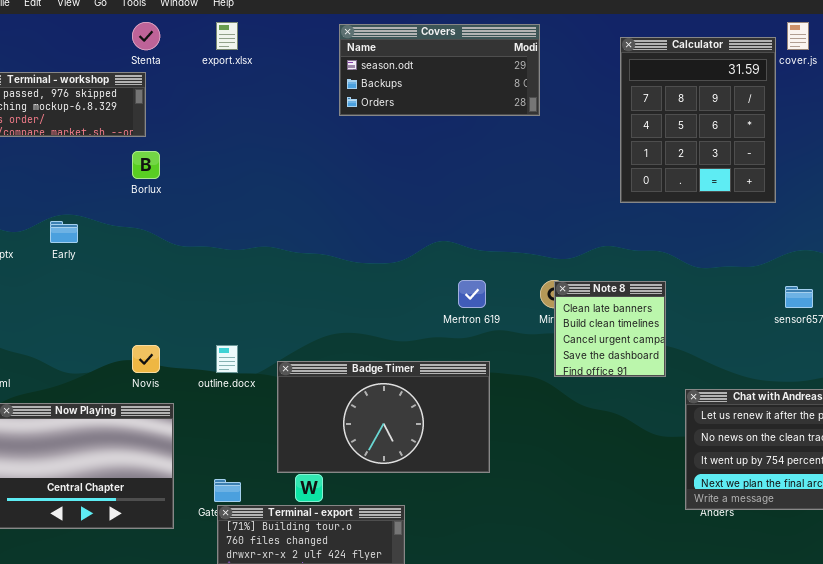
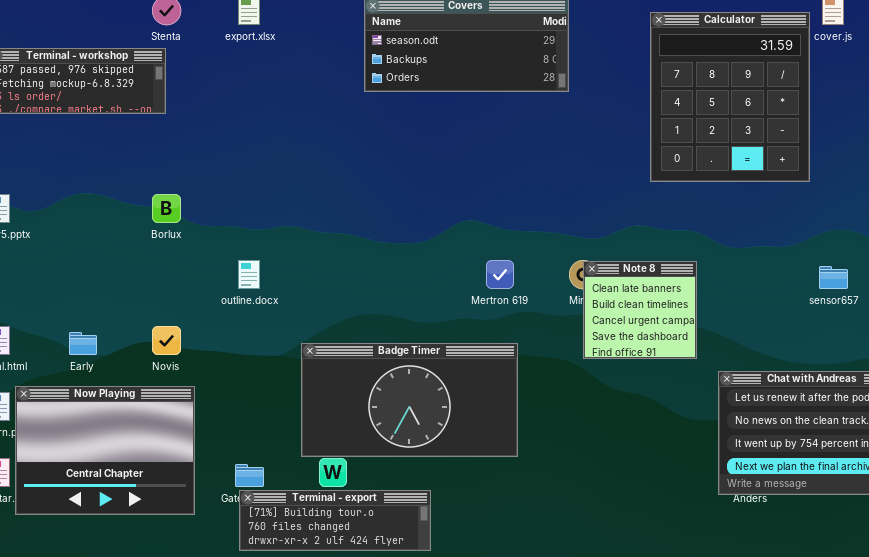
Borlux: [132,151,160,179] -> [152,194,181,223], moved
Early: [50,221,78,243] -> [69,332,97,355], moved
outline.docx: [216,345,238,373] -> [238,260,260,289], moved

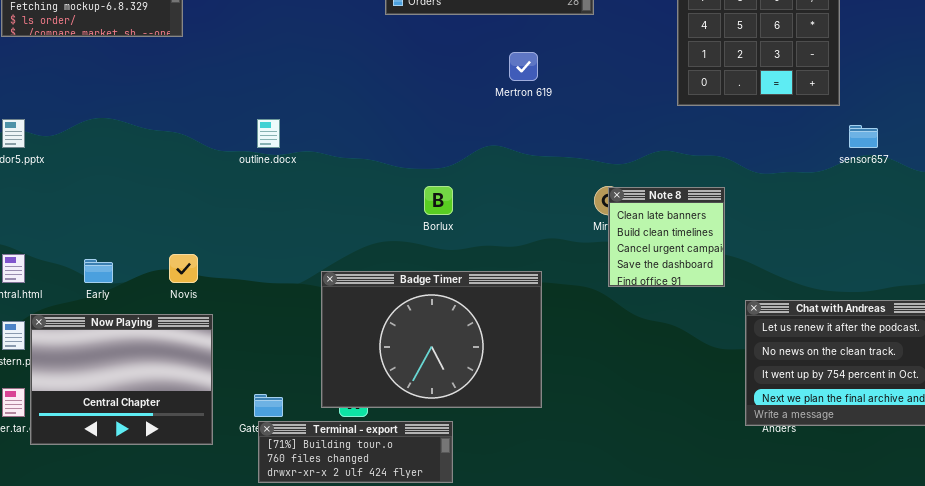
Borlux: [152,194,181,223] -> [424,186,453,215], moved
outline.docx: [238,260,260,289] -> [257,119,280,148], moved
Mertron 619: [486,260,514,289] -> [509,52,538,81], moved
sensor657: [819,266,848,289] -> [849,125,878,148], moved
Badge Timer: [301,343,518,457] -> [321,271,542,408], resized

